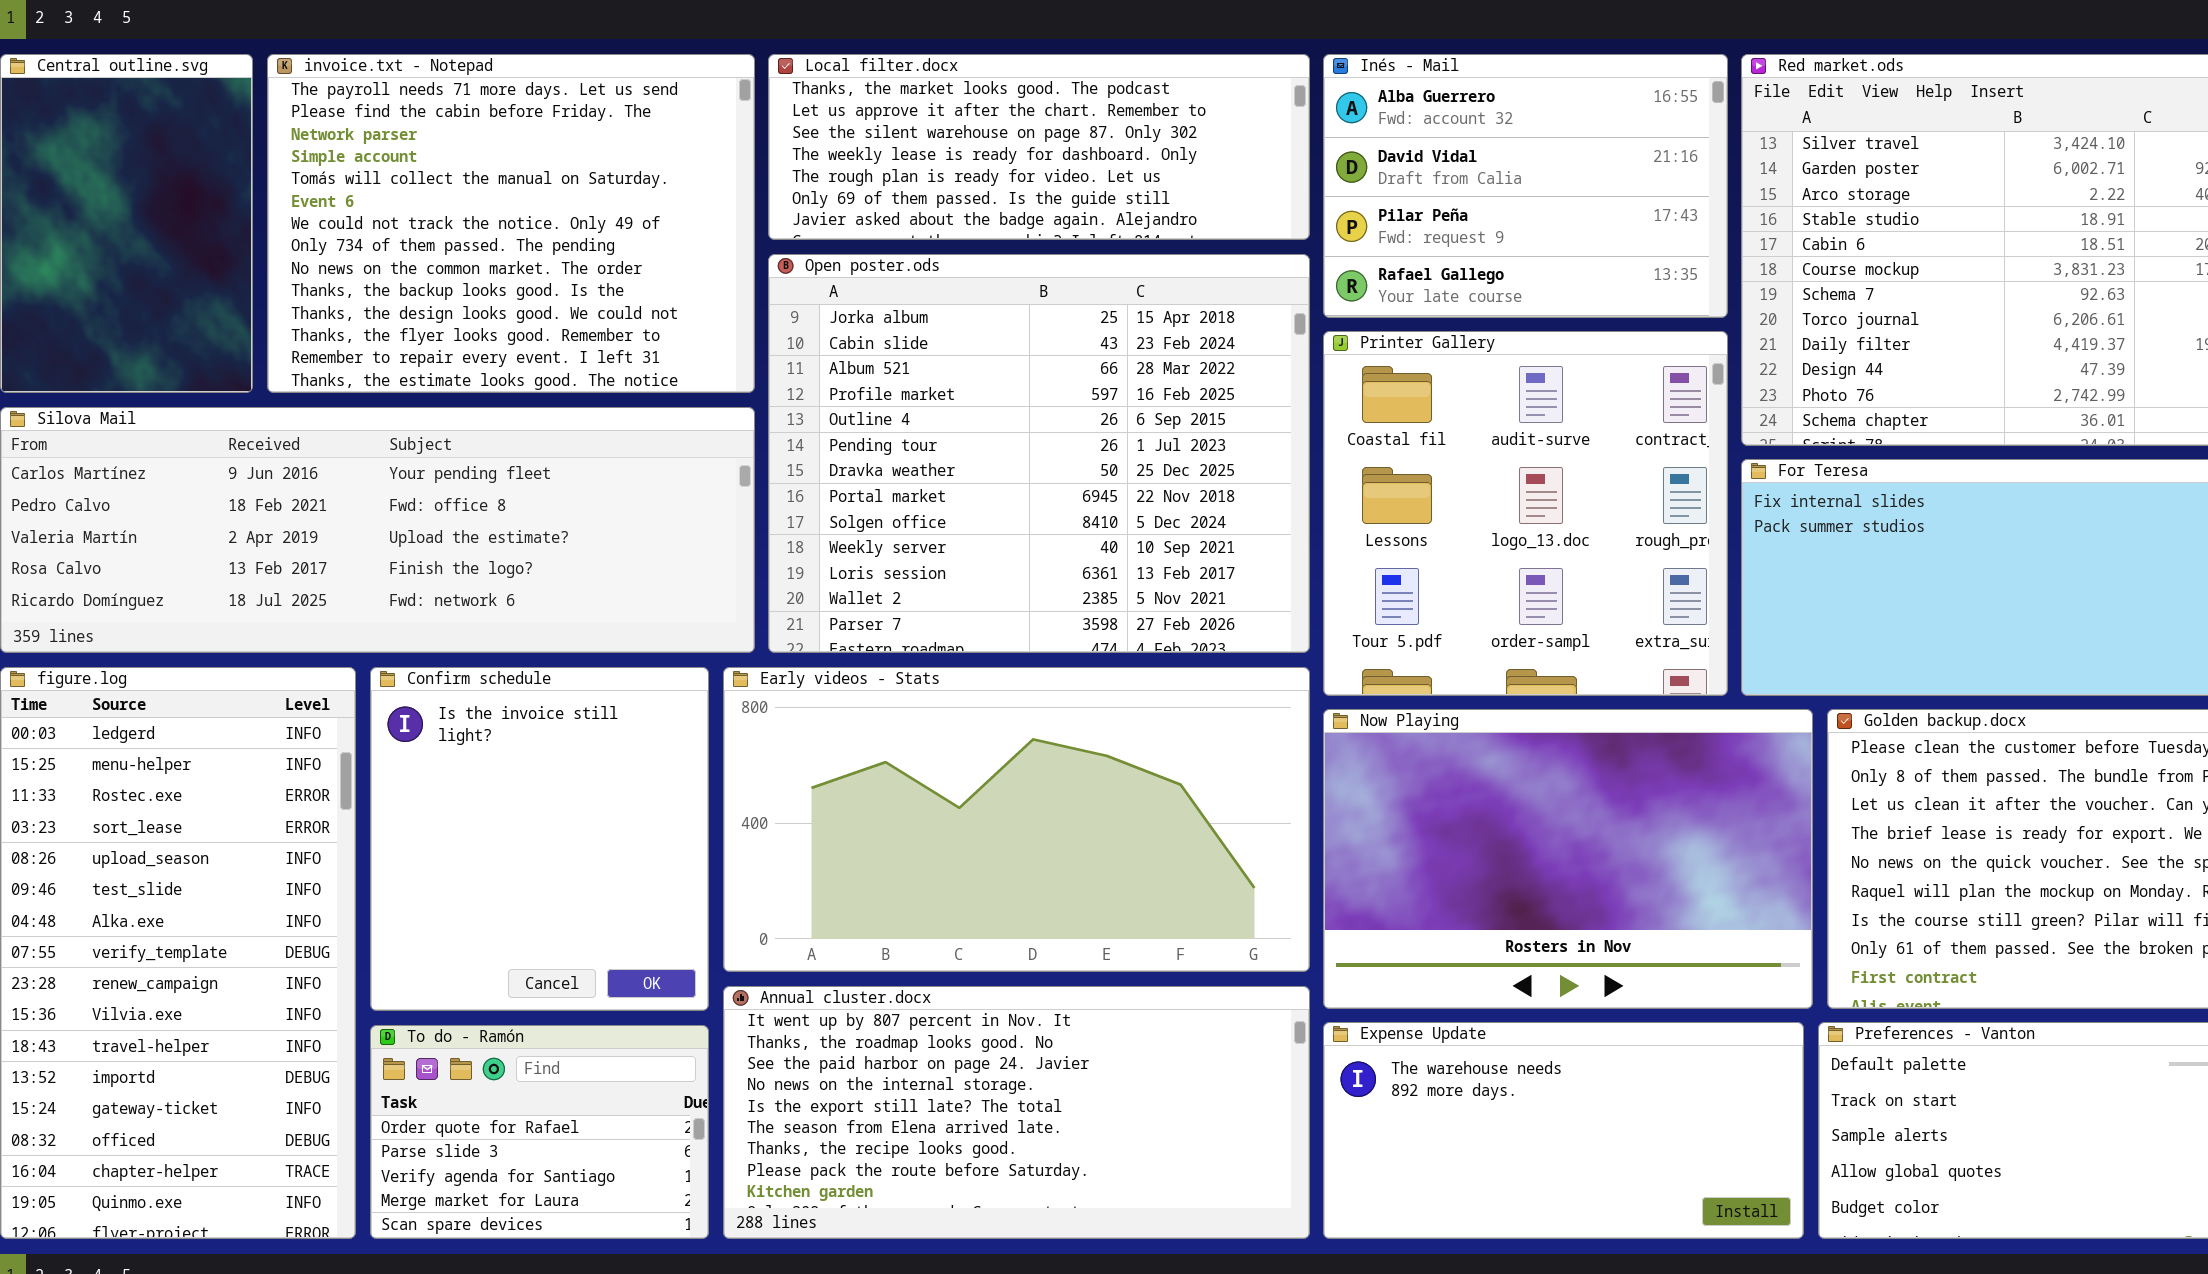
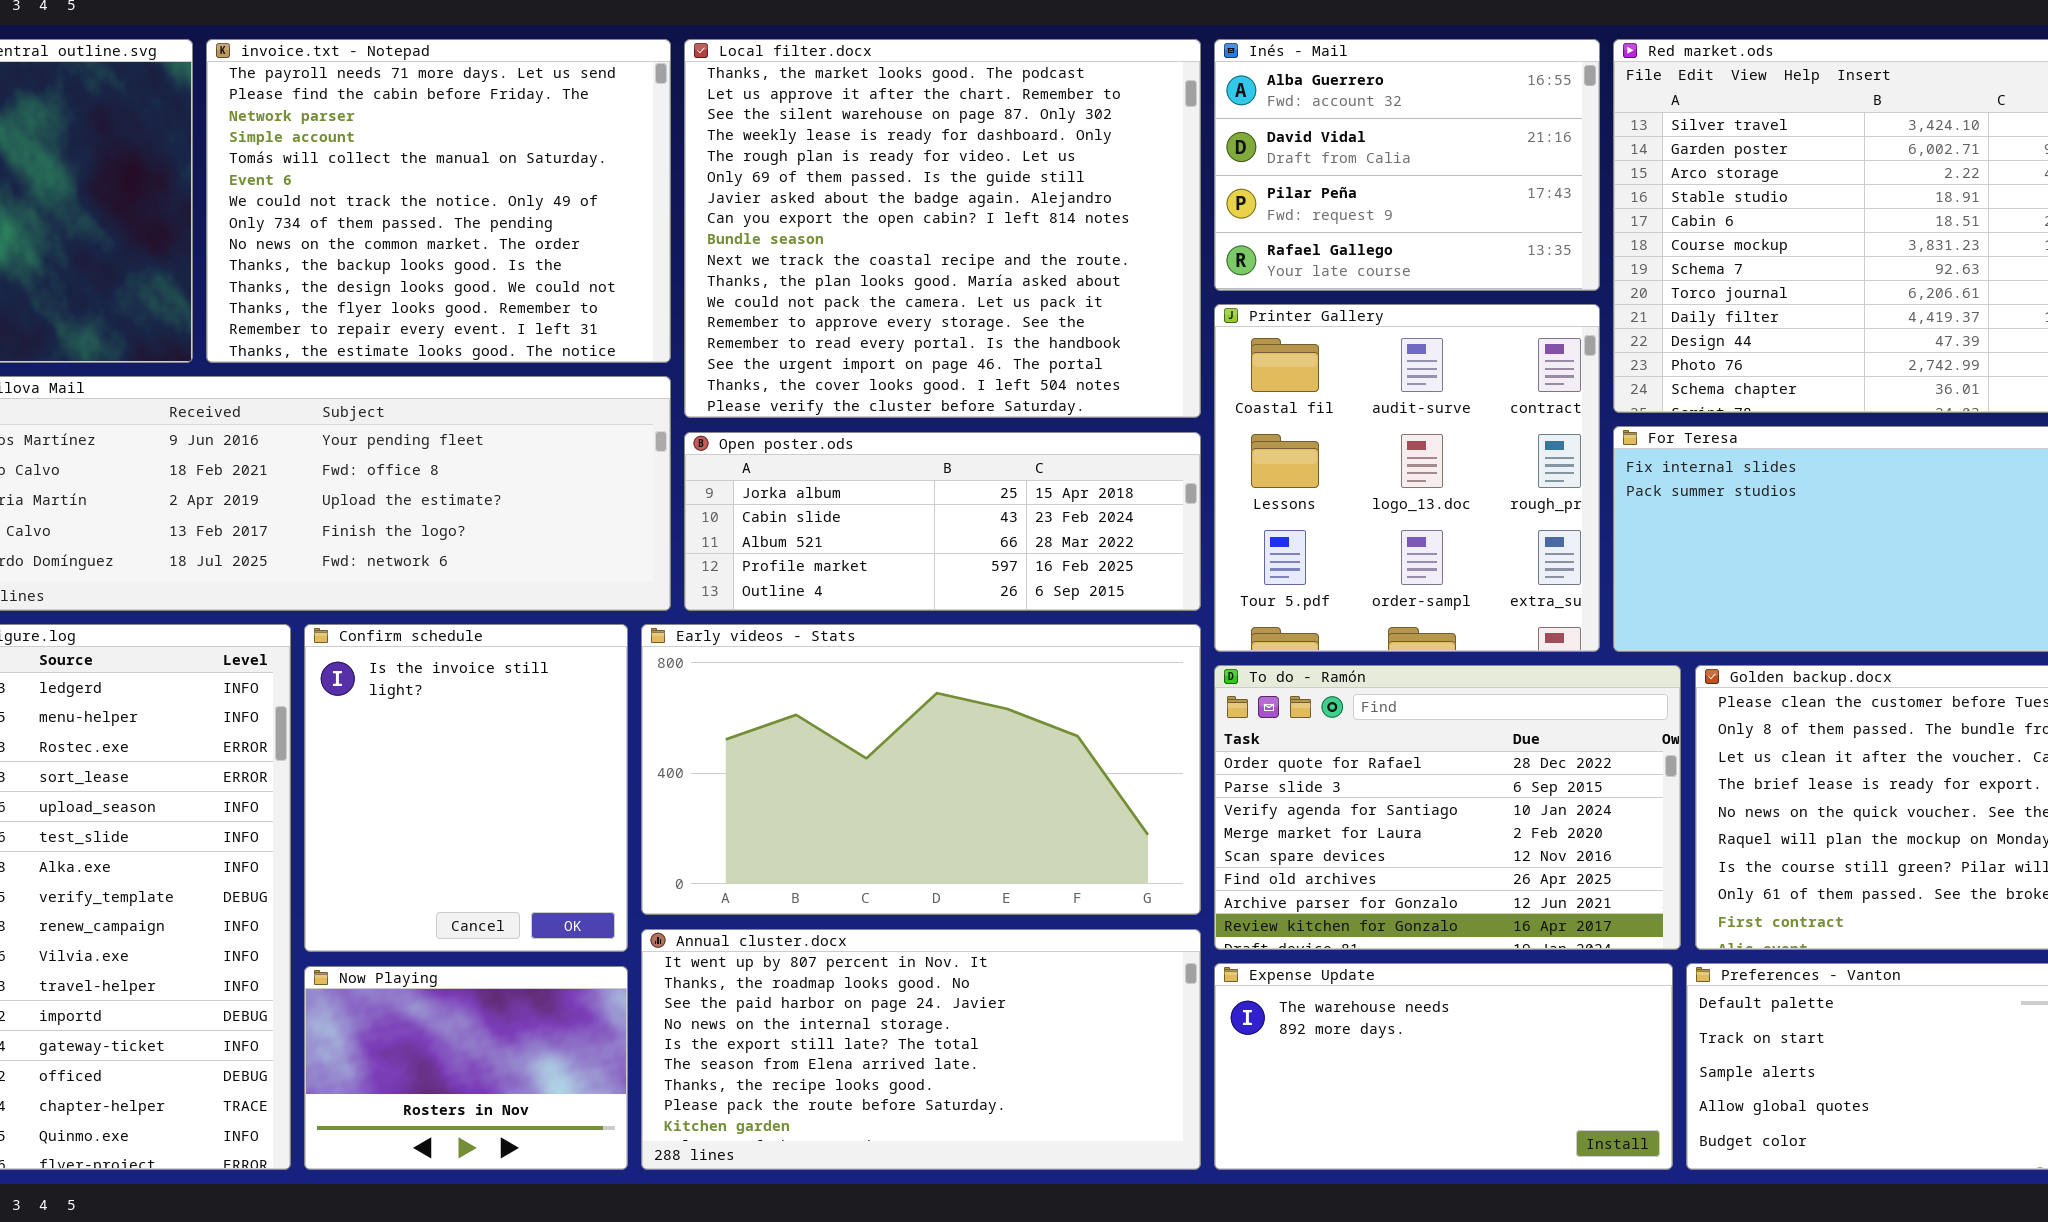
Local filter.docx: [768,54,1310,240] -> [684,39,1201,418], resized
Open poster.ods: [768,254,1310,653] -> [684,432,1201,611], resized
Now Playing: [1323,709,1813,1009] -> [304,966,628,1170], moved, resized
To do - Ramón: [370,1025,709,1239] -> [1214,665,1681,950], moved, resized

